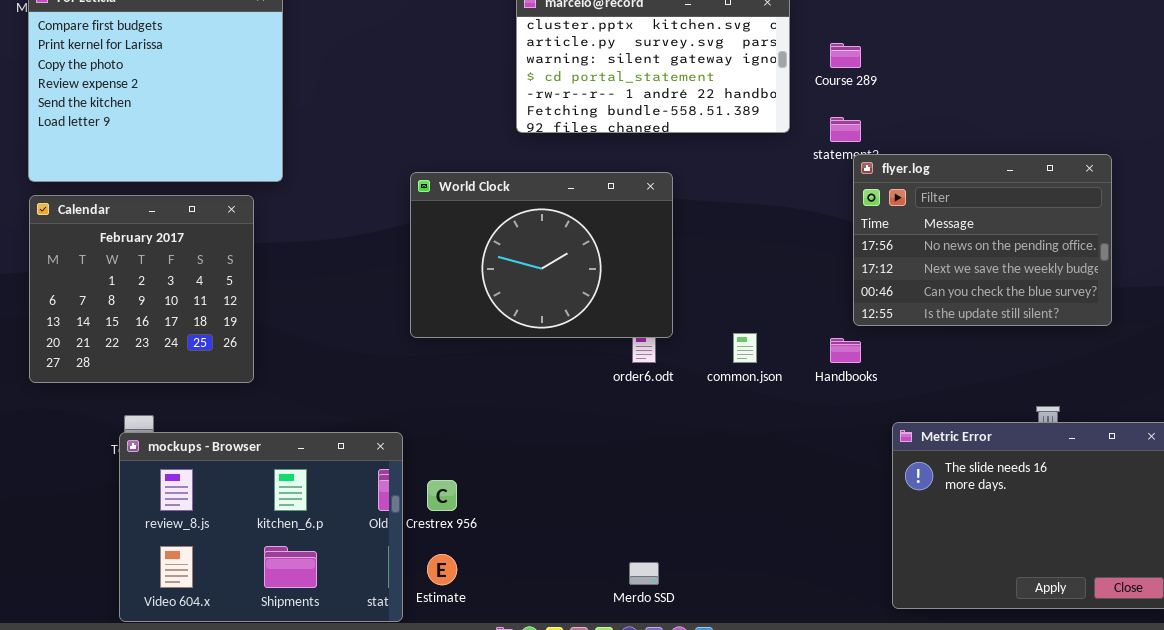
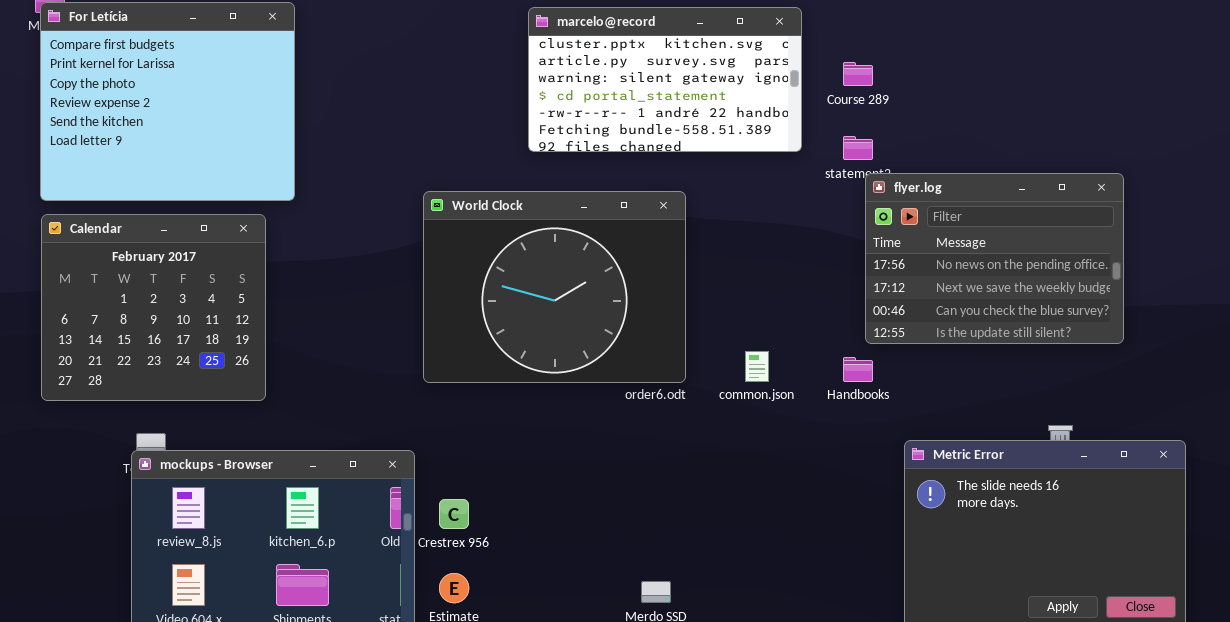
World Clock: [410,172,673,338] -> [423,191,686,383], resized

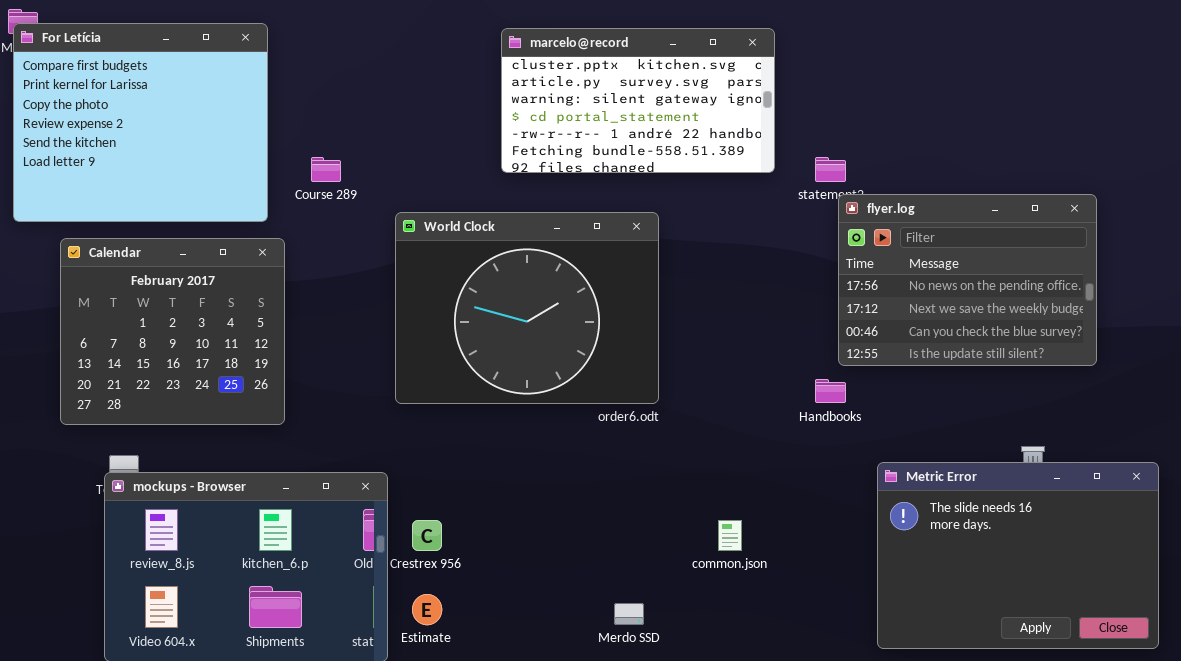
Course 289: [843,62,873,86] -> [311,157,341,182], moved
Calendar: [41,214,266,401] -> [60,238,285,425], moved
common.json: [745,351,769,382] -> [718,520,742,551], moved

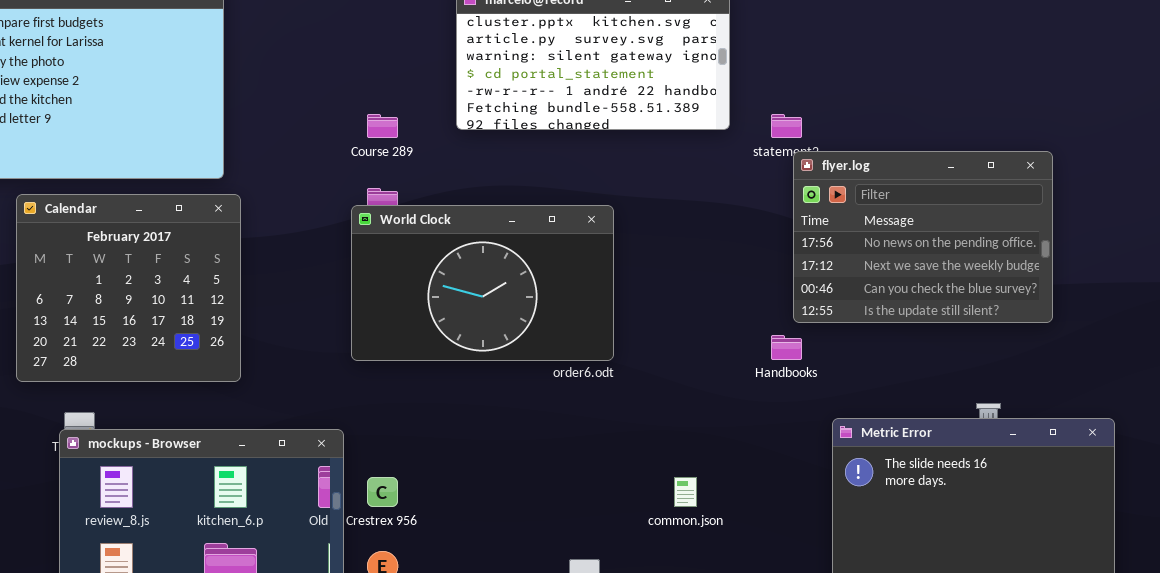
Course 289: [311,157,341,182] -> [367,114,398,138], moved
World Clock: [395,212,659,404] -> [351,205,614,361], resized

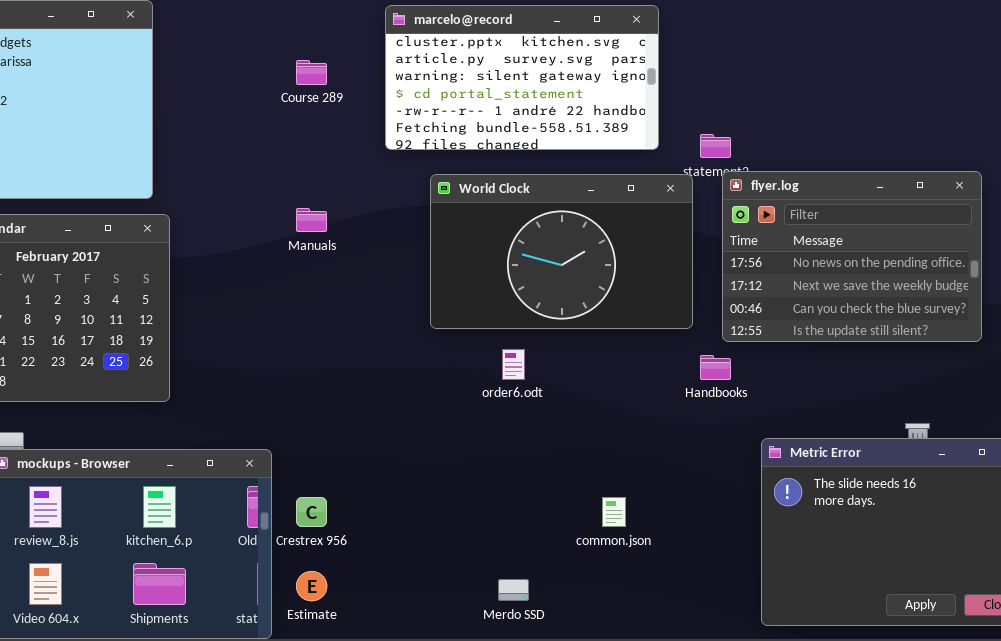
Course 289: [367,114,398,138] -> [296,60,327,85], moved
World Clock: [351,205,614,361] -> [430,174,693,329], moved

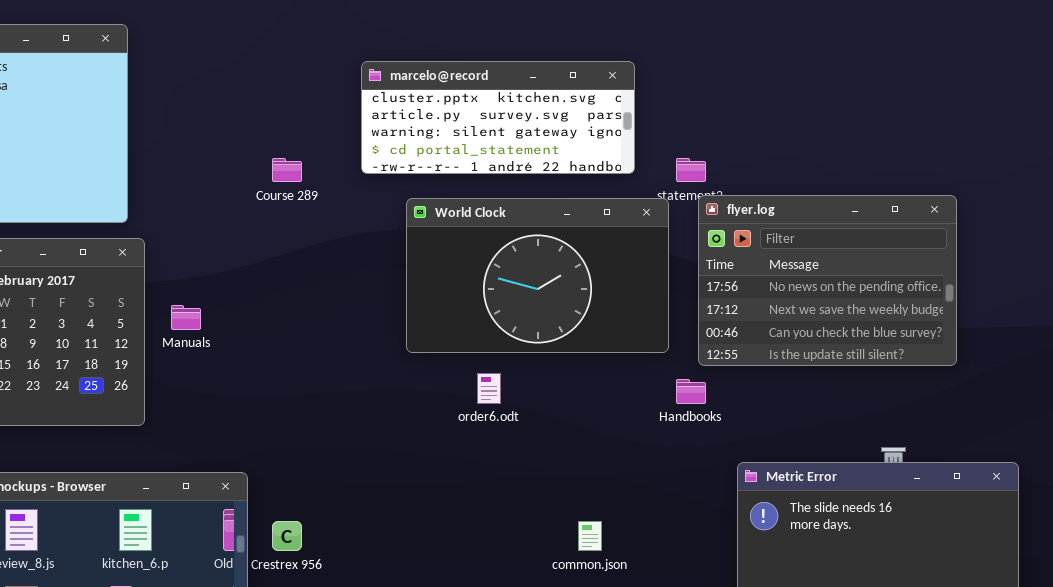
marcelo@record: [385,5,659,150] -> [361,61,635,174], resized
Course 289: [296,60,327,85] -> [272,158,302,182], moved
Manuals: [296,208,327,232] -> [171,305,201,330], moved

